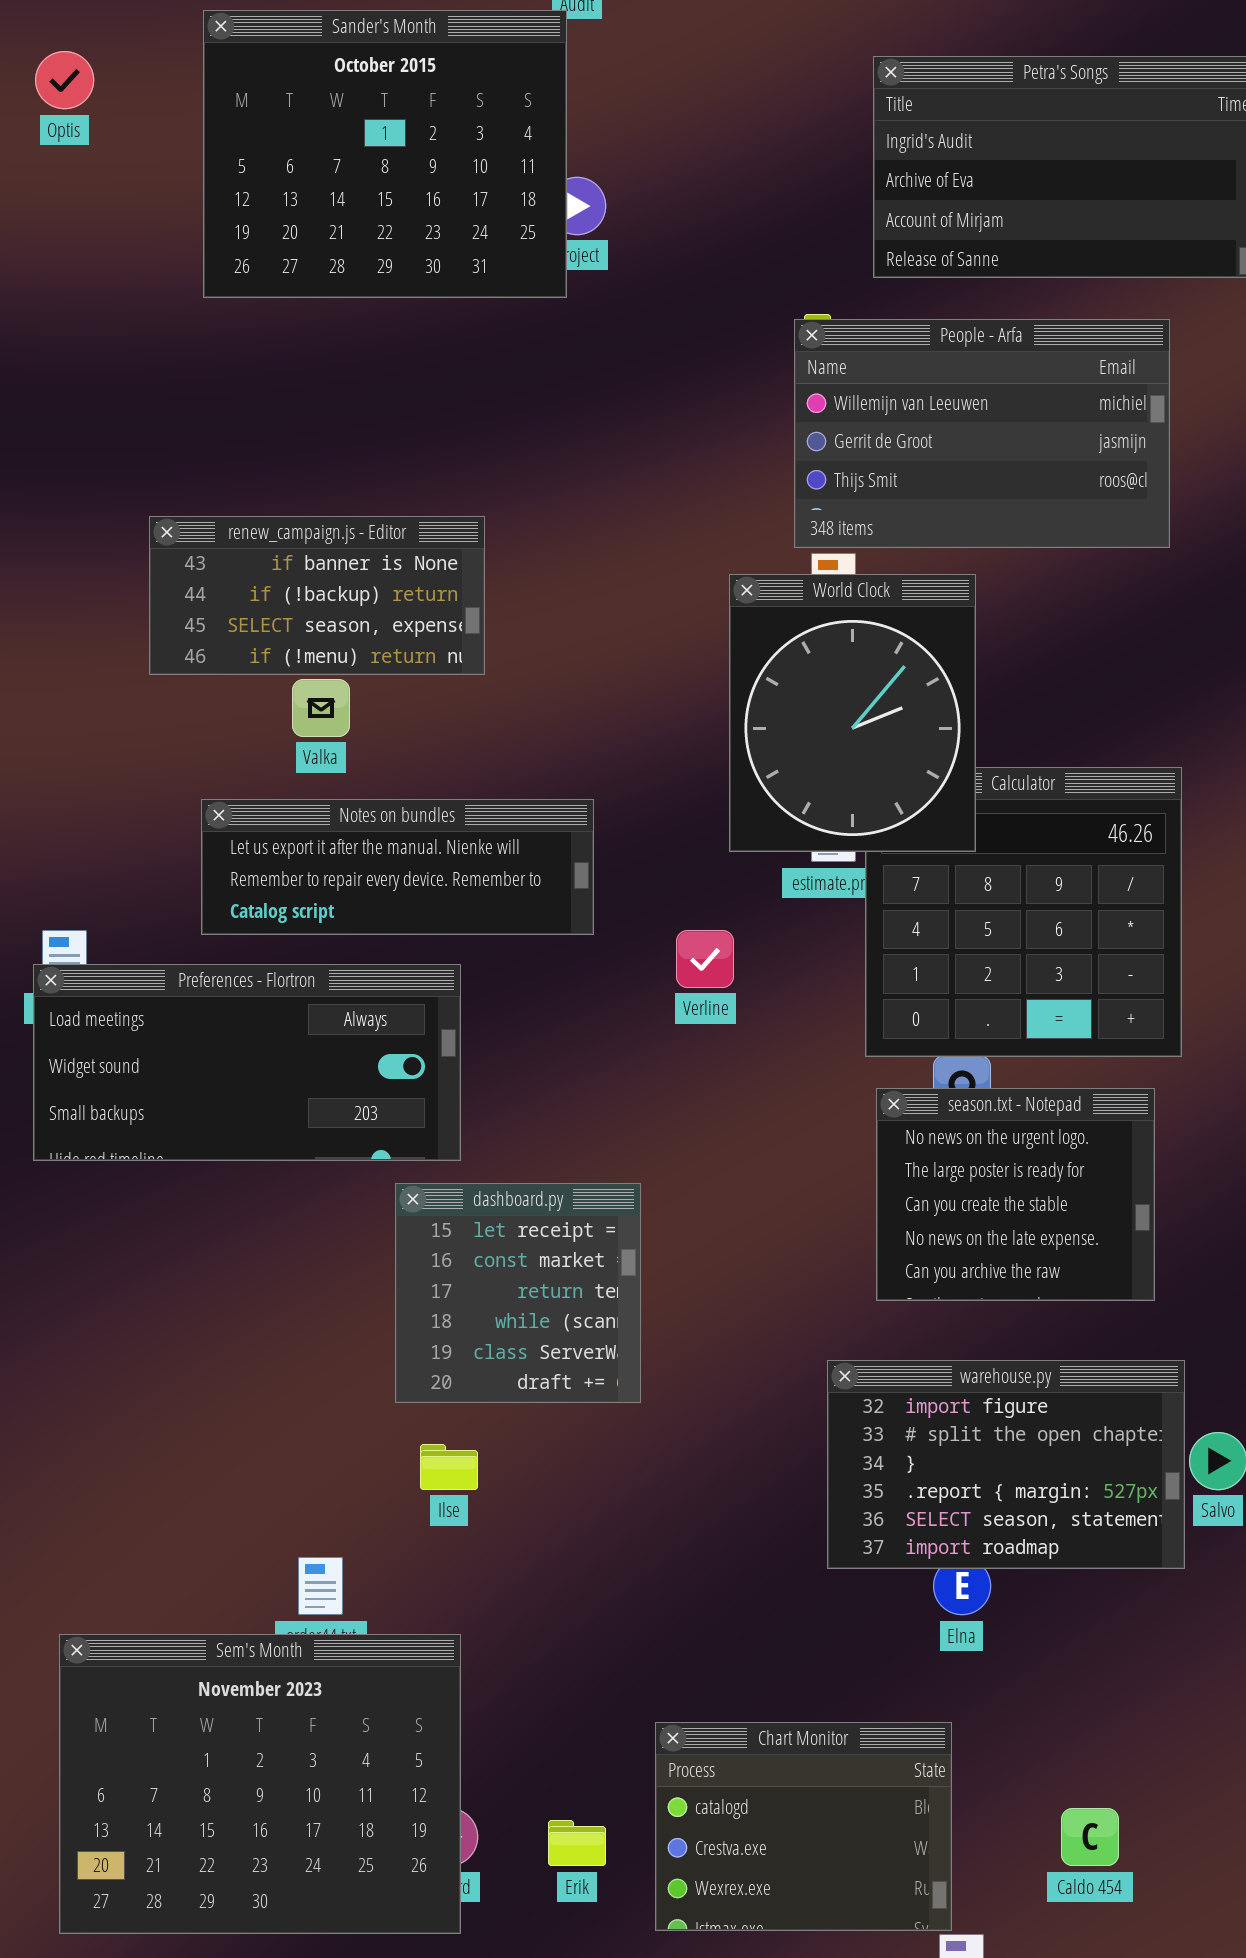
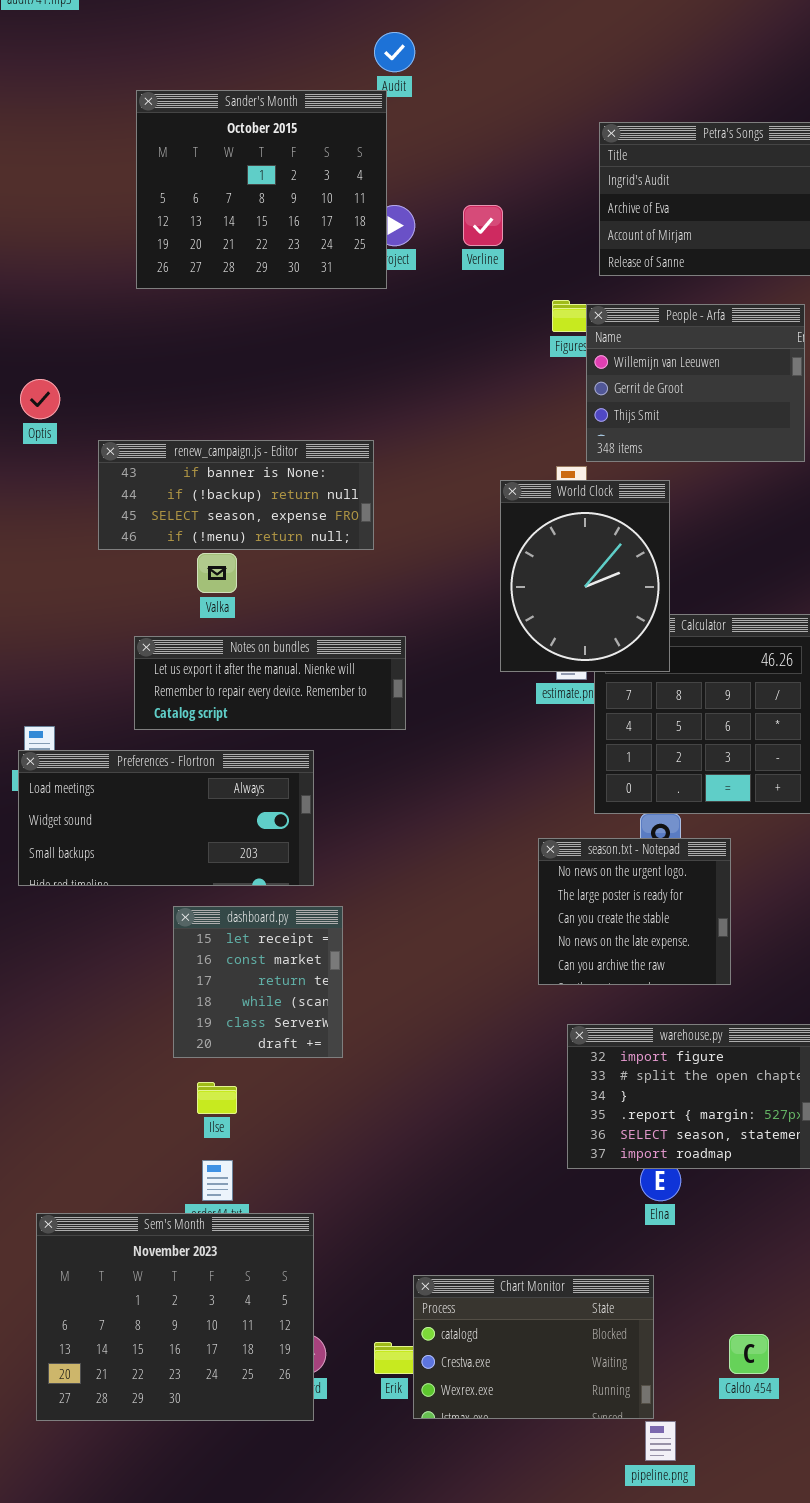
Optis: [35,51,94,109] -> [20,379,60,419], moved
People - Arfa: [794,319,1170,548] -> [586,304,805,462], resized
renew_campaign.js - Editor: [149,516,485,675] -> [98,440,374,550], resized
Verline: [676,930,734,988] -> [463,205,503,246], moved
season.txt - Notepad: [876,1088,1155,1301] -> [538,838,731,985], moved
dashboard.py: [395,1183,641,1403] -> [173,906,343,1058], moved
Ilse: [420,1444,478,1490] -> [197,1082,237,1114], moved
Chart Monitor: [655,1722,952,1931] -> [413,1275,654,1419], resized

